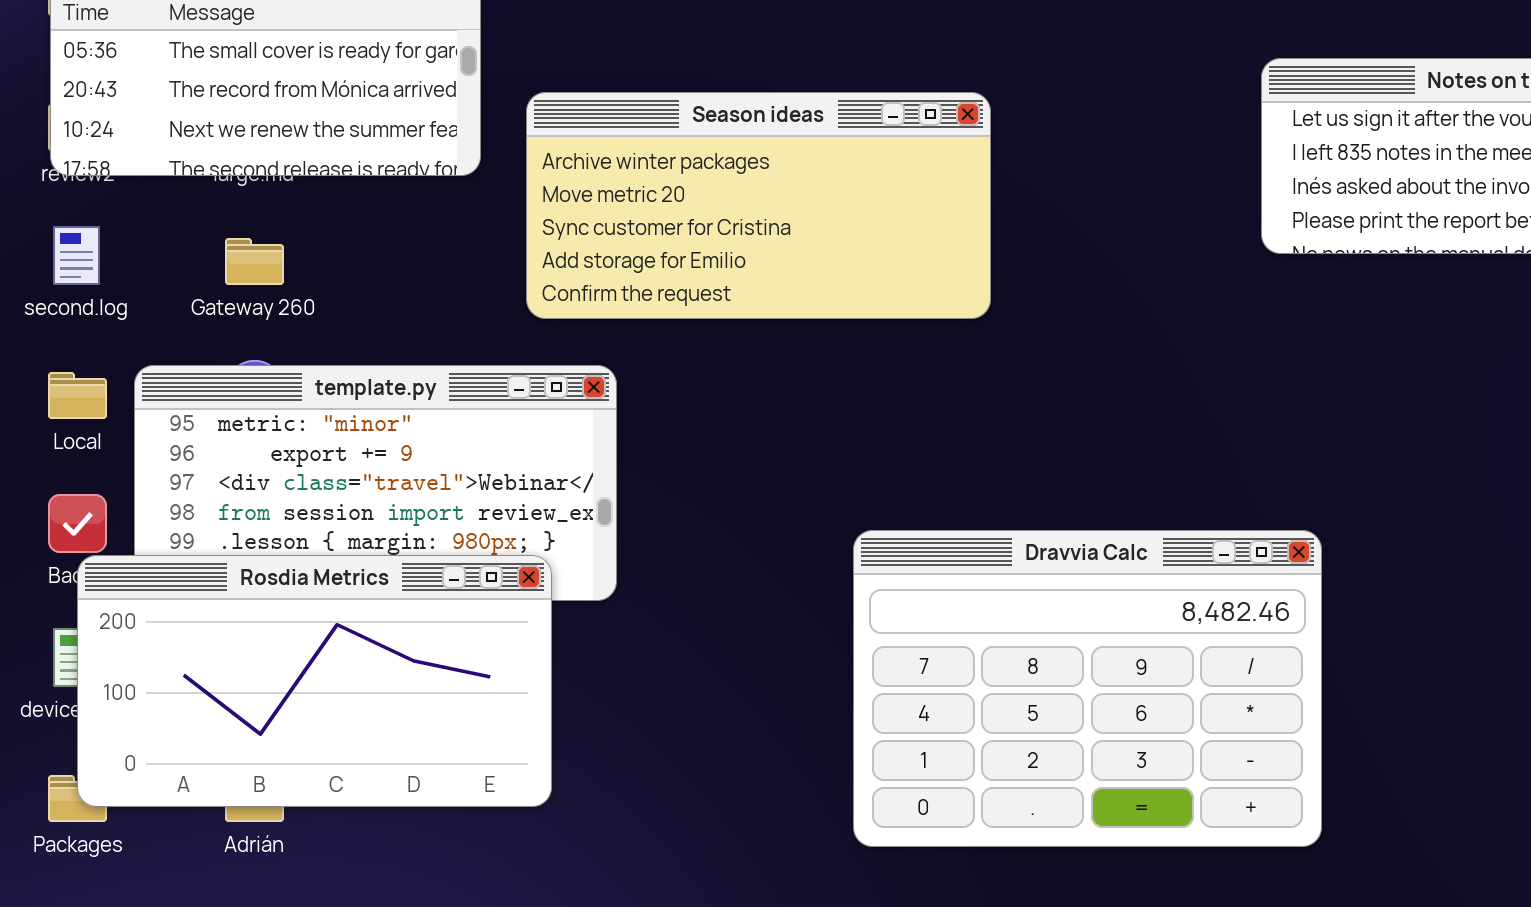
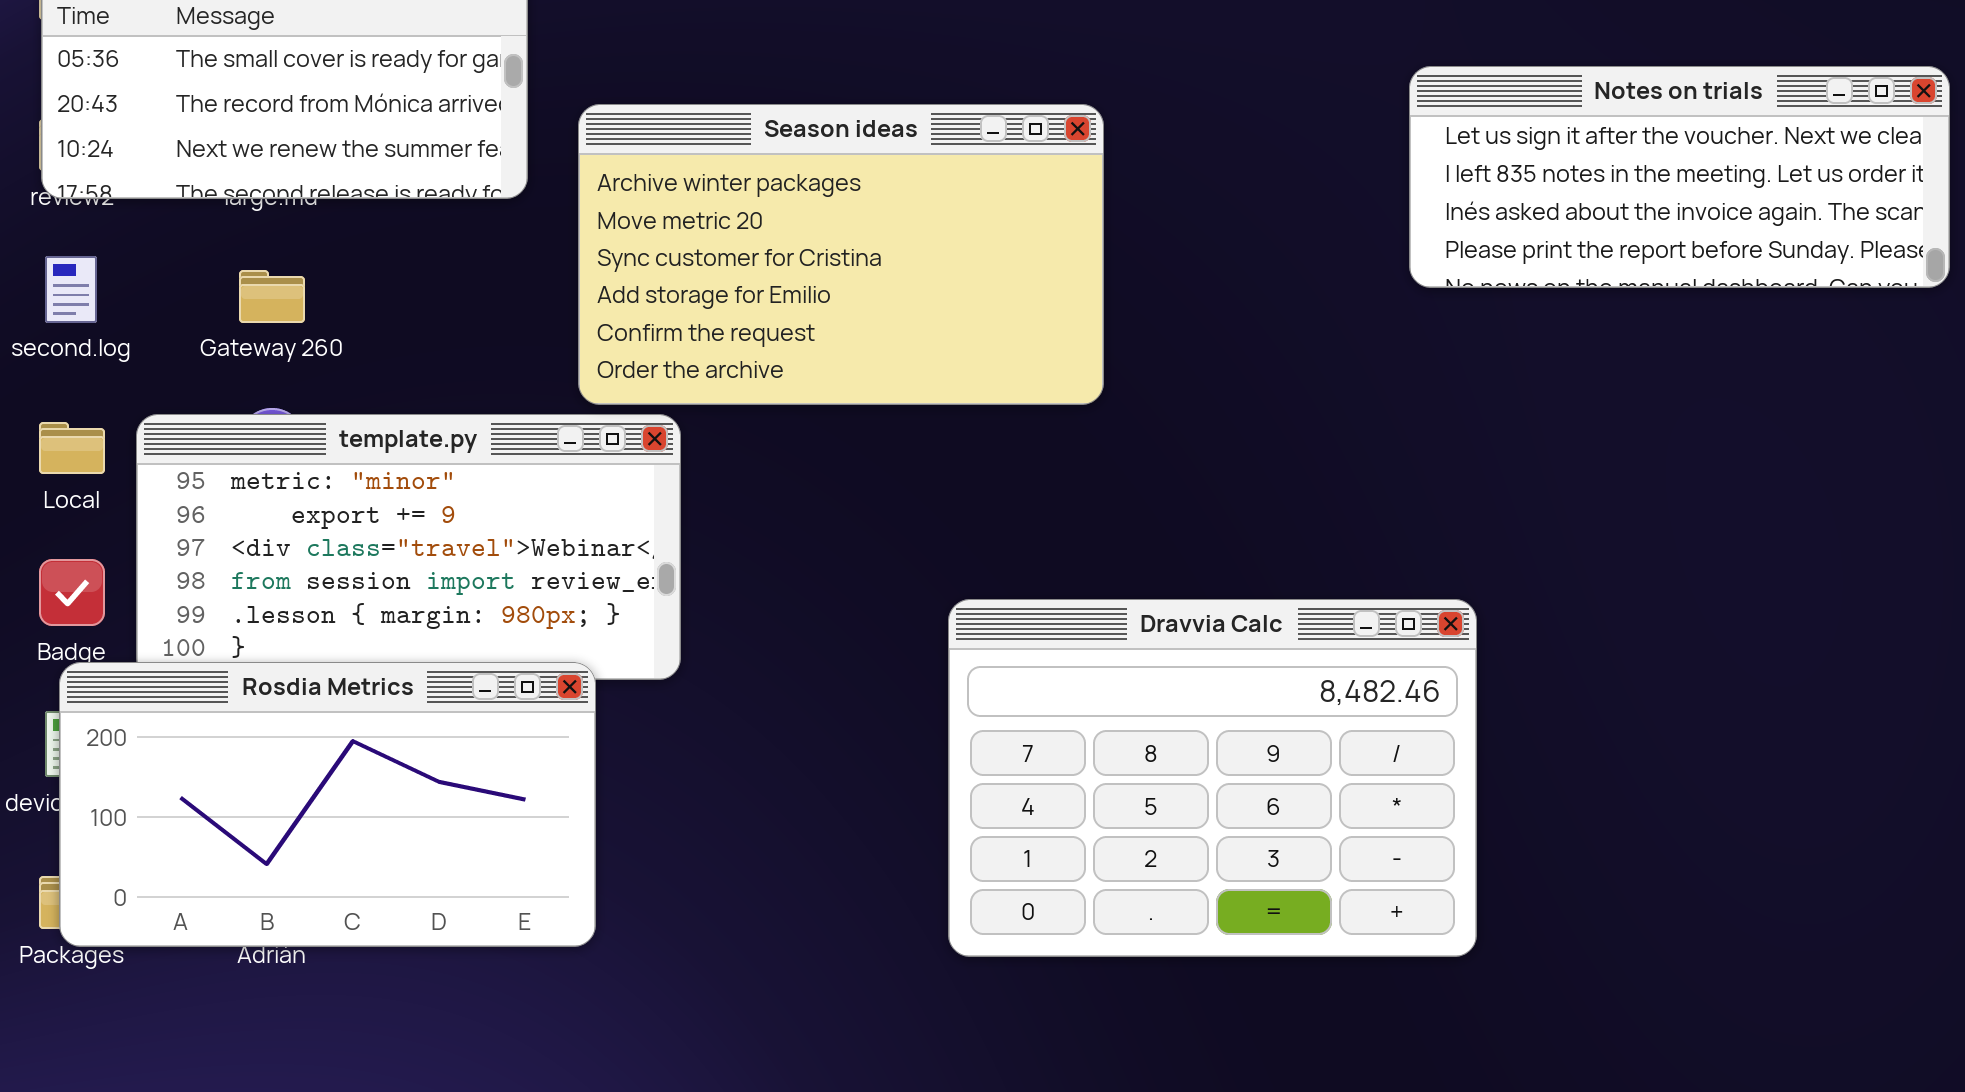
Season ideas: [526,92,991,319] -> [578,104,1104,405], resized
Rosdia Metrics: [77,555,552,807] -> [59,662,596,947], moved

